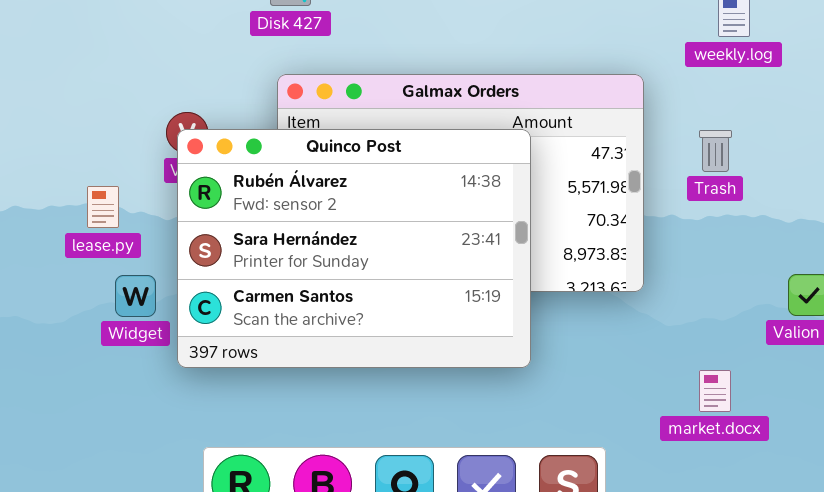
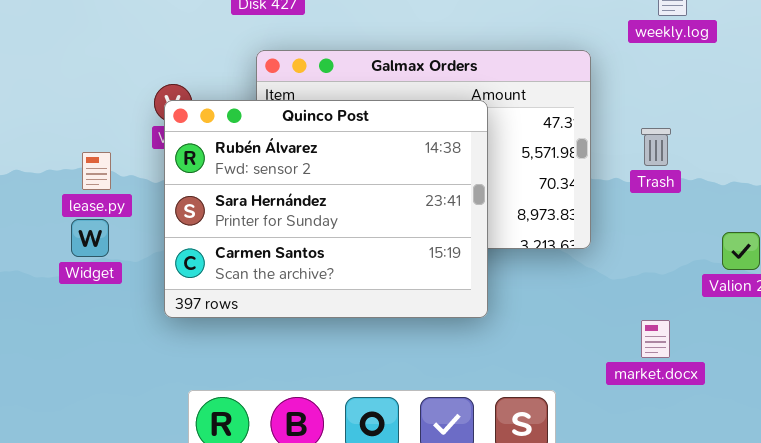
Trash: [699,130,732,172] -> [641,128,671,166], moved
Widget: [115,275,156,317] -> [71,219,109,257], moved

